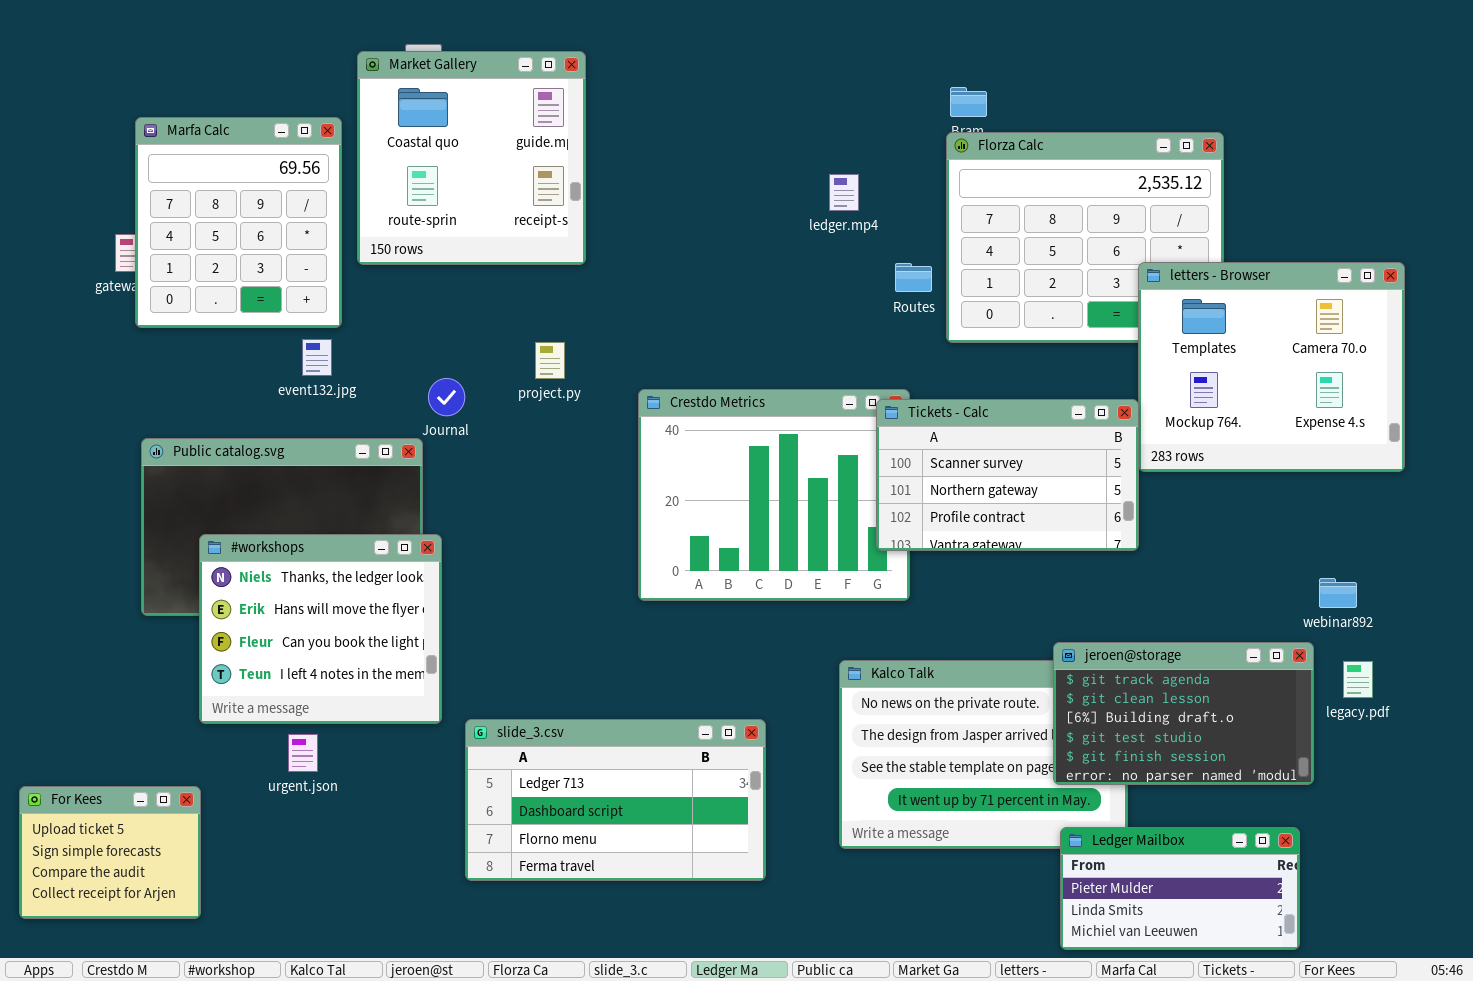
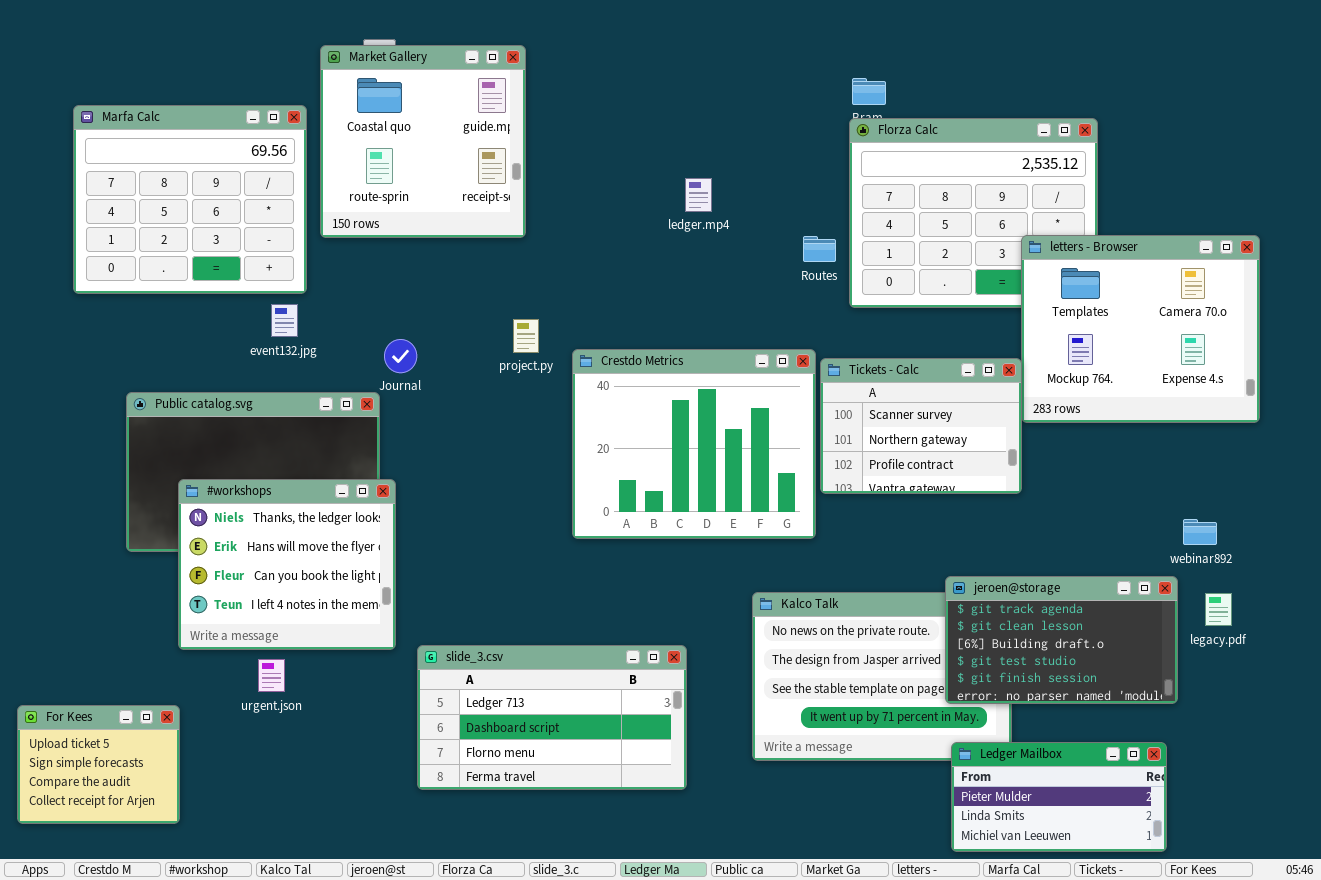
Marfa Calc: [135,117,342,328] -> [73,105,307,294], resized
ledger.mp4: [829,174,859,211] -> [685,178,712,212], moved
project.py: [535,342,565,379] -> [513,319,539,353], moved
Tickets - Calc: [876,399,1139,551] -> [820,358,1022,494], resized

